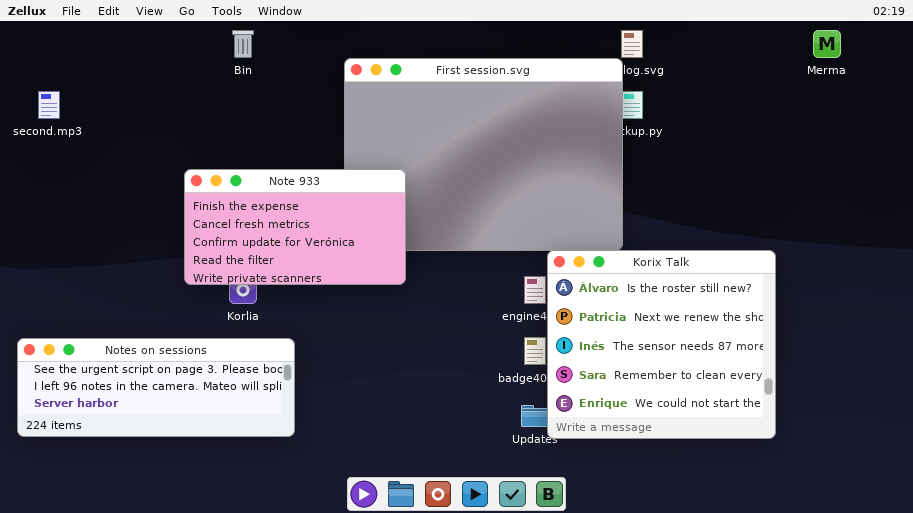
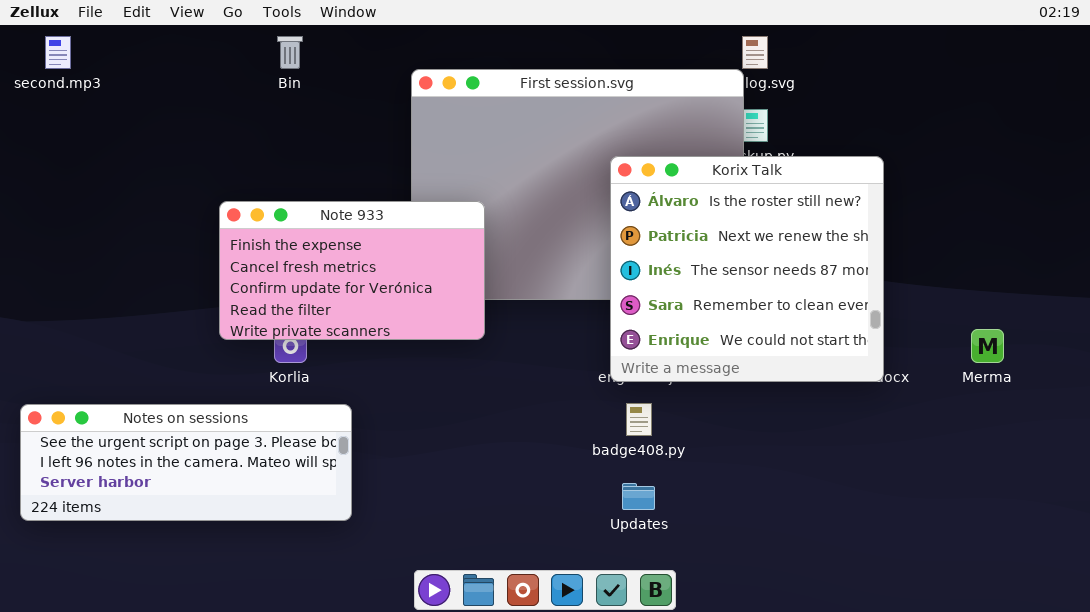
Merma: [813,30,841,58] -> [971,329,1004,363], moved
second.mp3: [38,91,60,119] -> [45,36,71,69], moved
Korix Talk: [547,250,776,439] -> [610,156,884,382], moved

